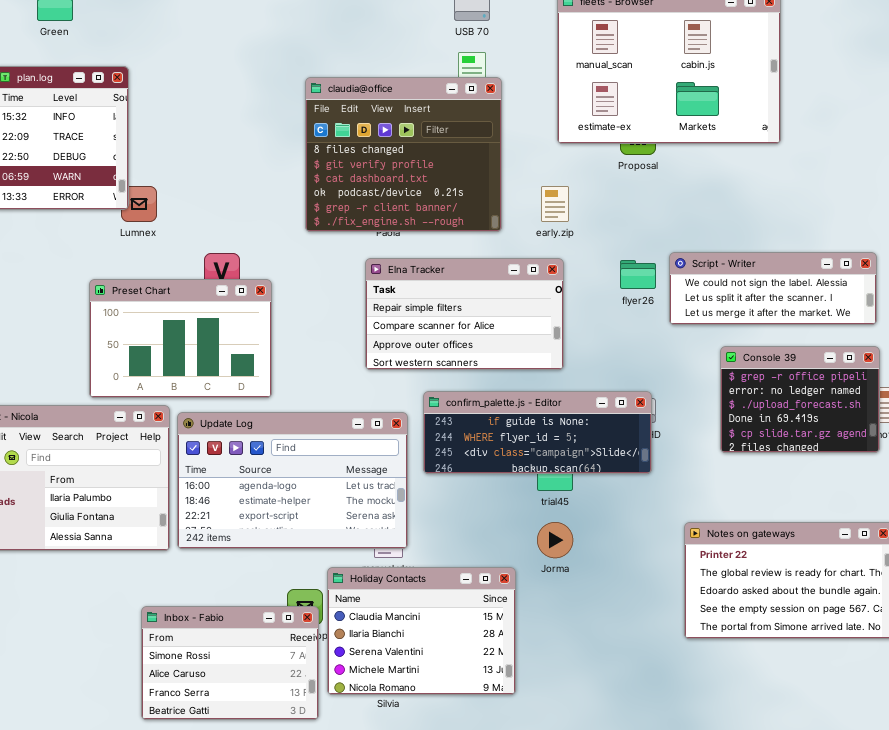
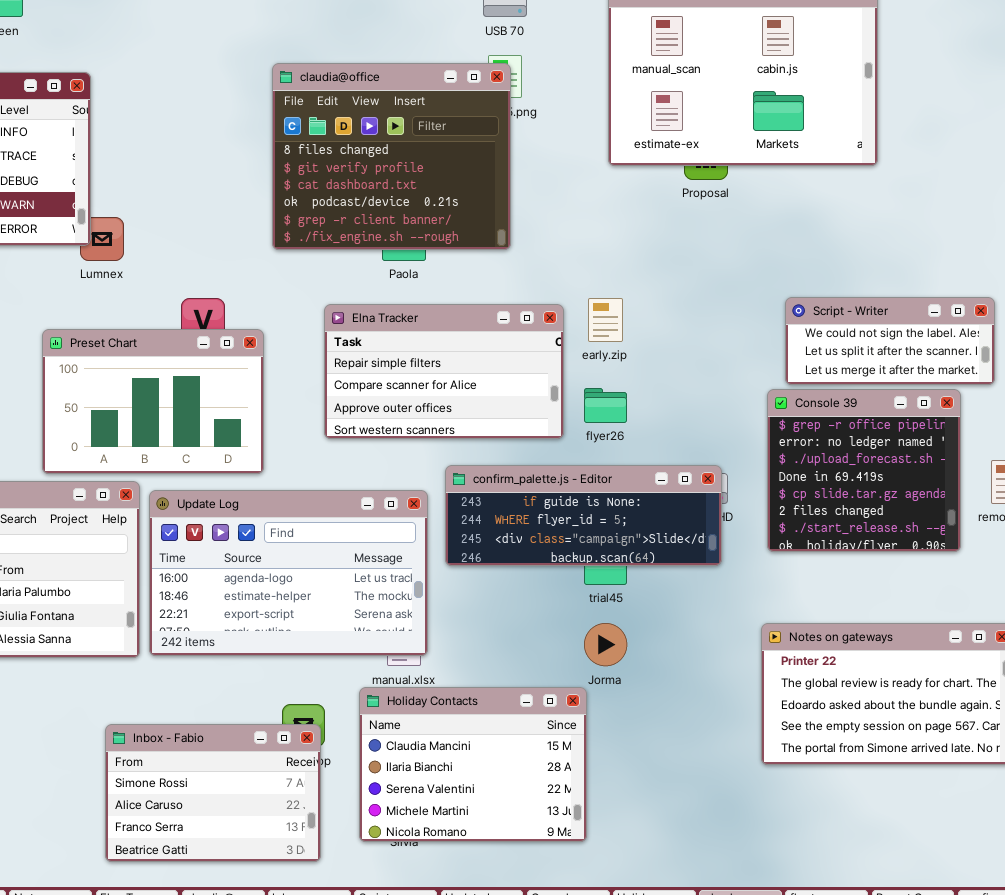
claudia@office: [305,77,502,232] -> [272,63,511,250], moved
early.zip: [541,186,569,222] -> [588,298,623,342], moved
Script - Writer: [669,252,877,325] -> [785,297,995,385], resized
Elna Tracker: [365,258,564,370] -> [324,304,564,439], moved
flyer26: [620,260,656,289] -> [584,388,627,423], moved
Console 39: [720,346,880,453] -> [767,389,961,552], moved, resized
Holiday Contacts: [327,567,516,695] -> [359,687,587,842], moved

